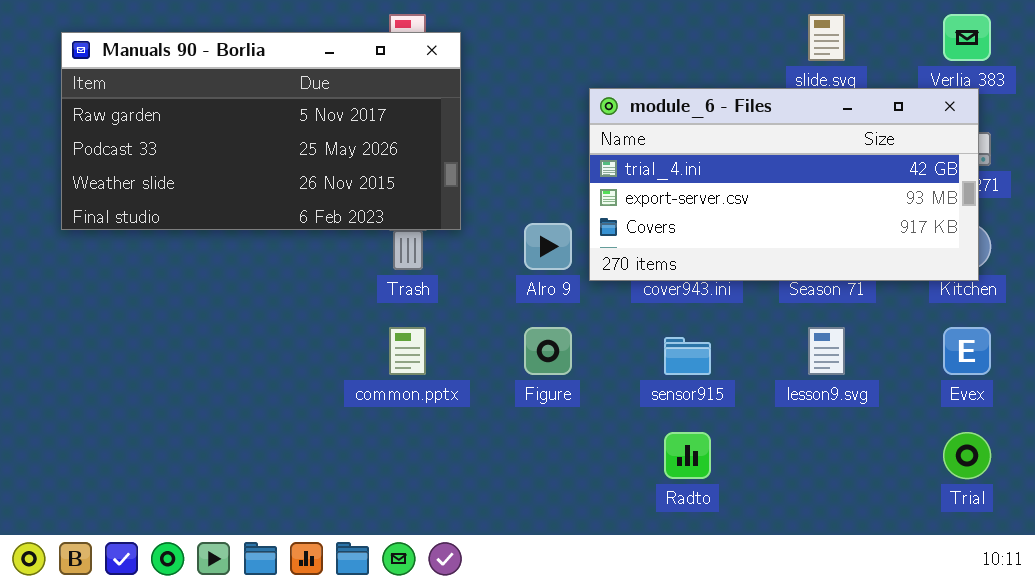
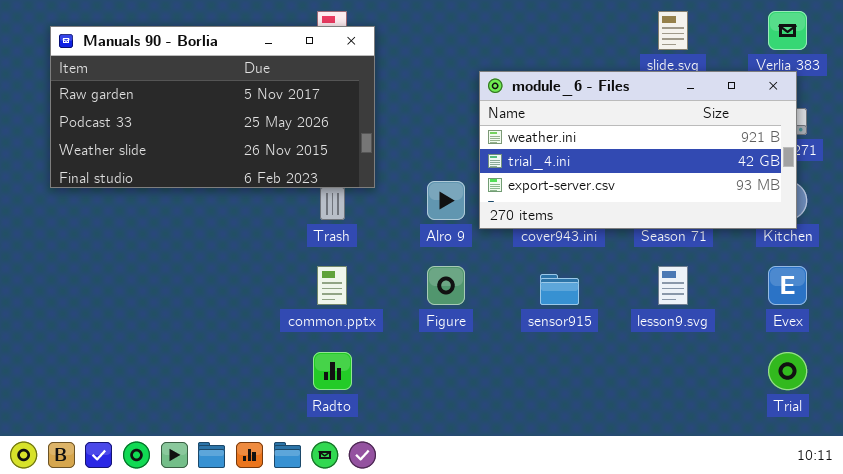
module_6 - Files: [589,88,979,281] -> [479,71,797,229], scrolled up 1 row
Radto: [664,432,711,479] -> [313,352,352,390], moved

